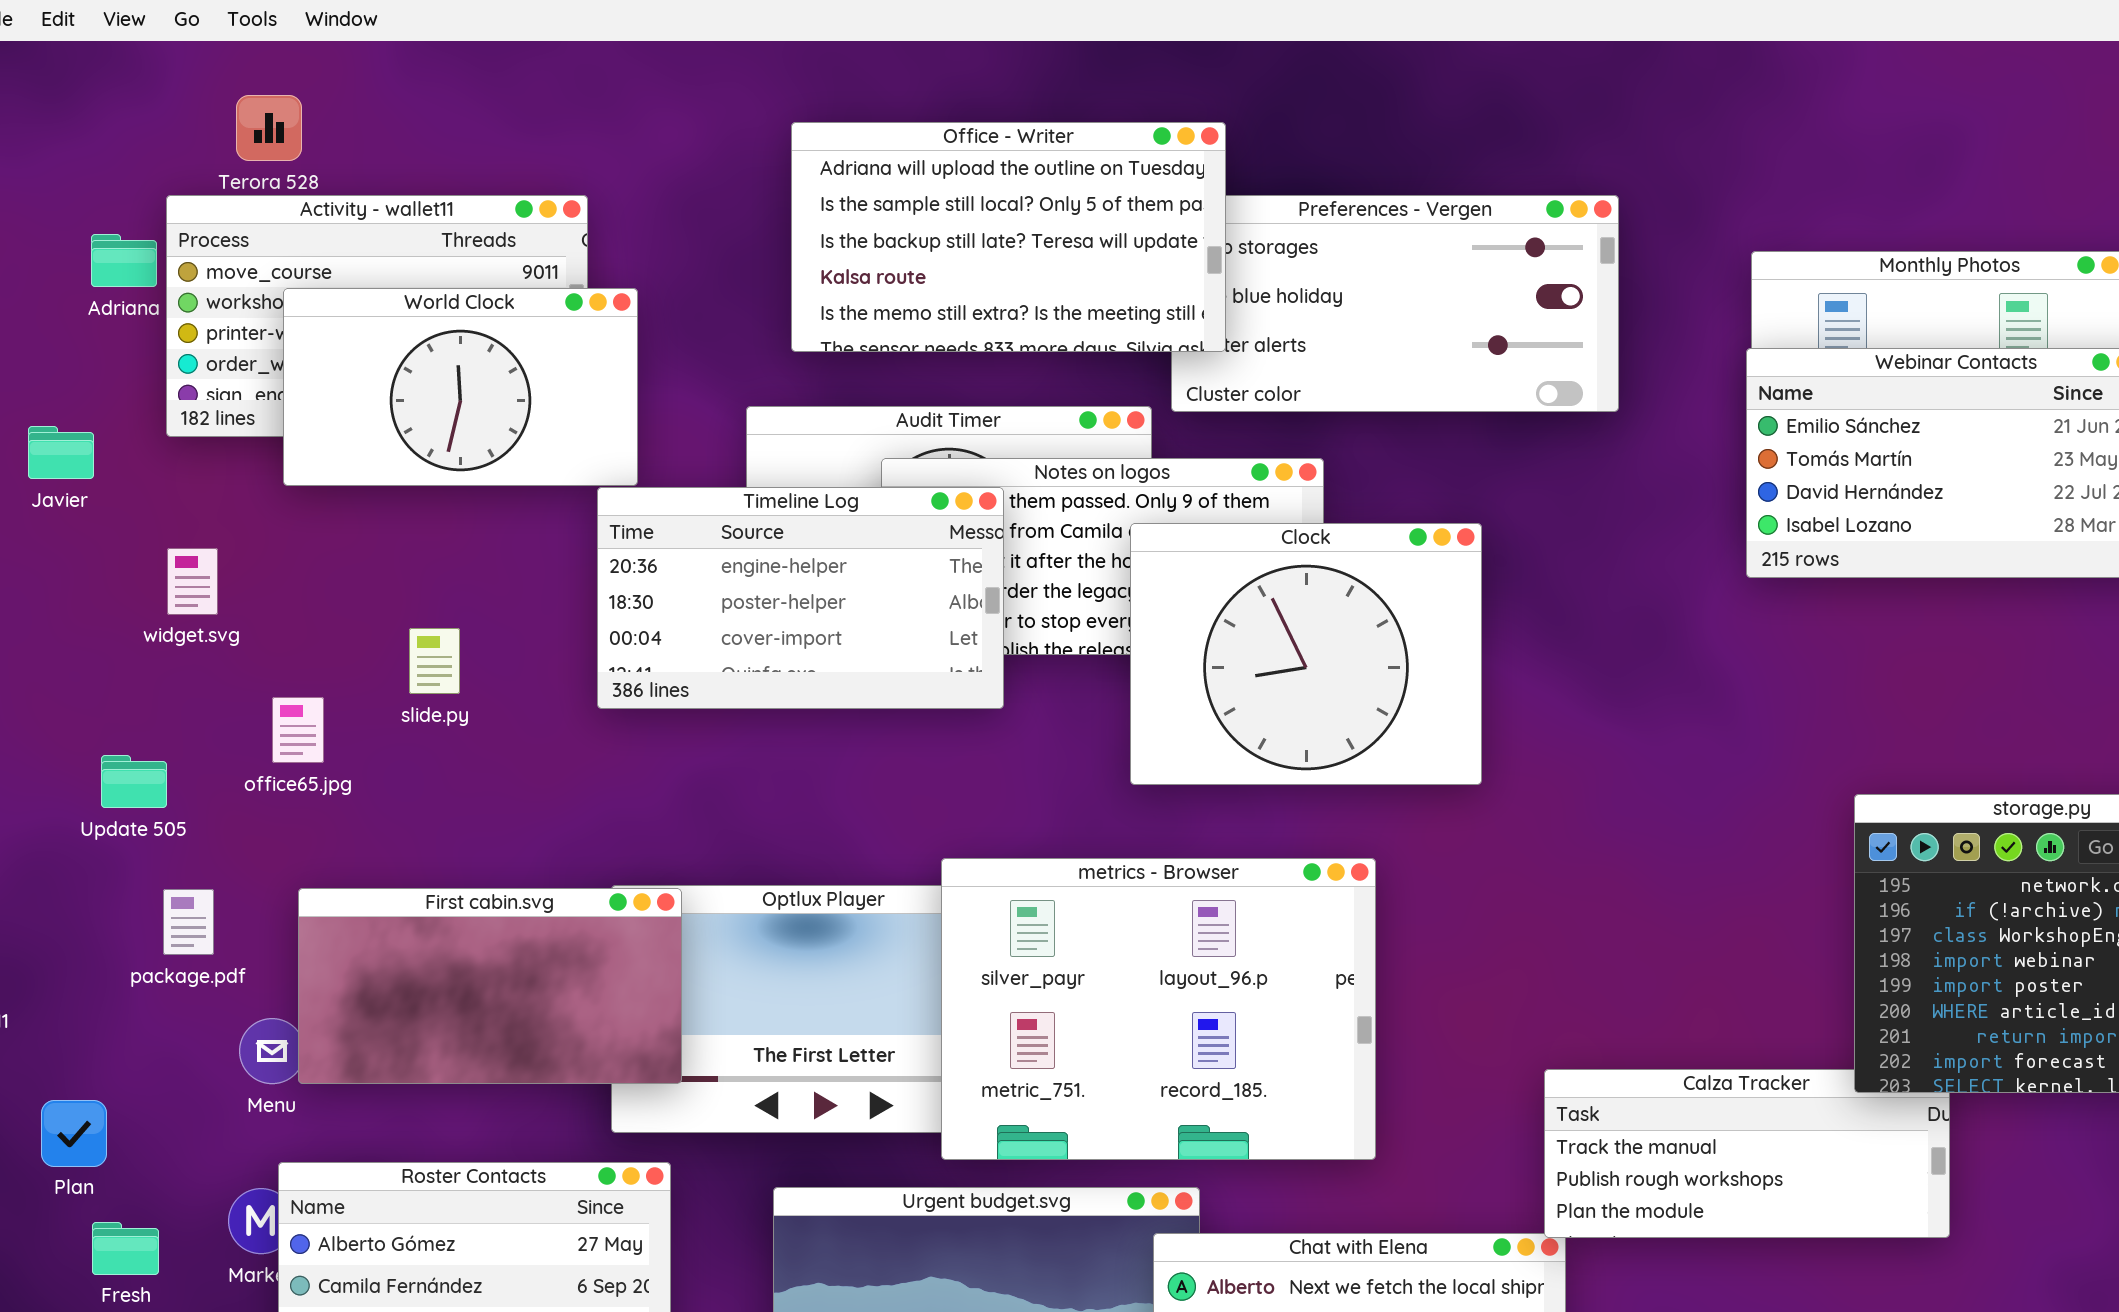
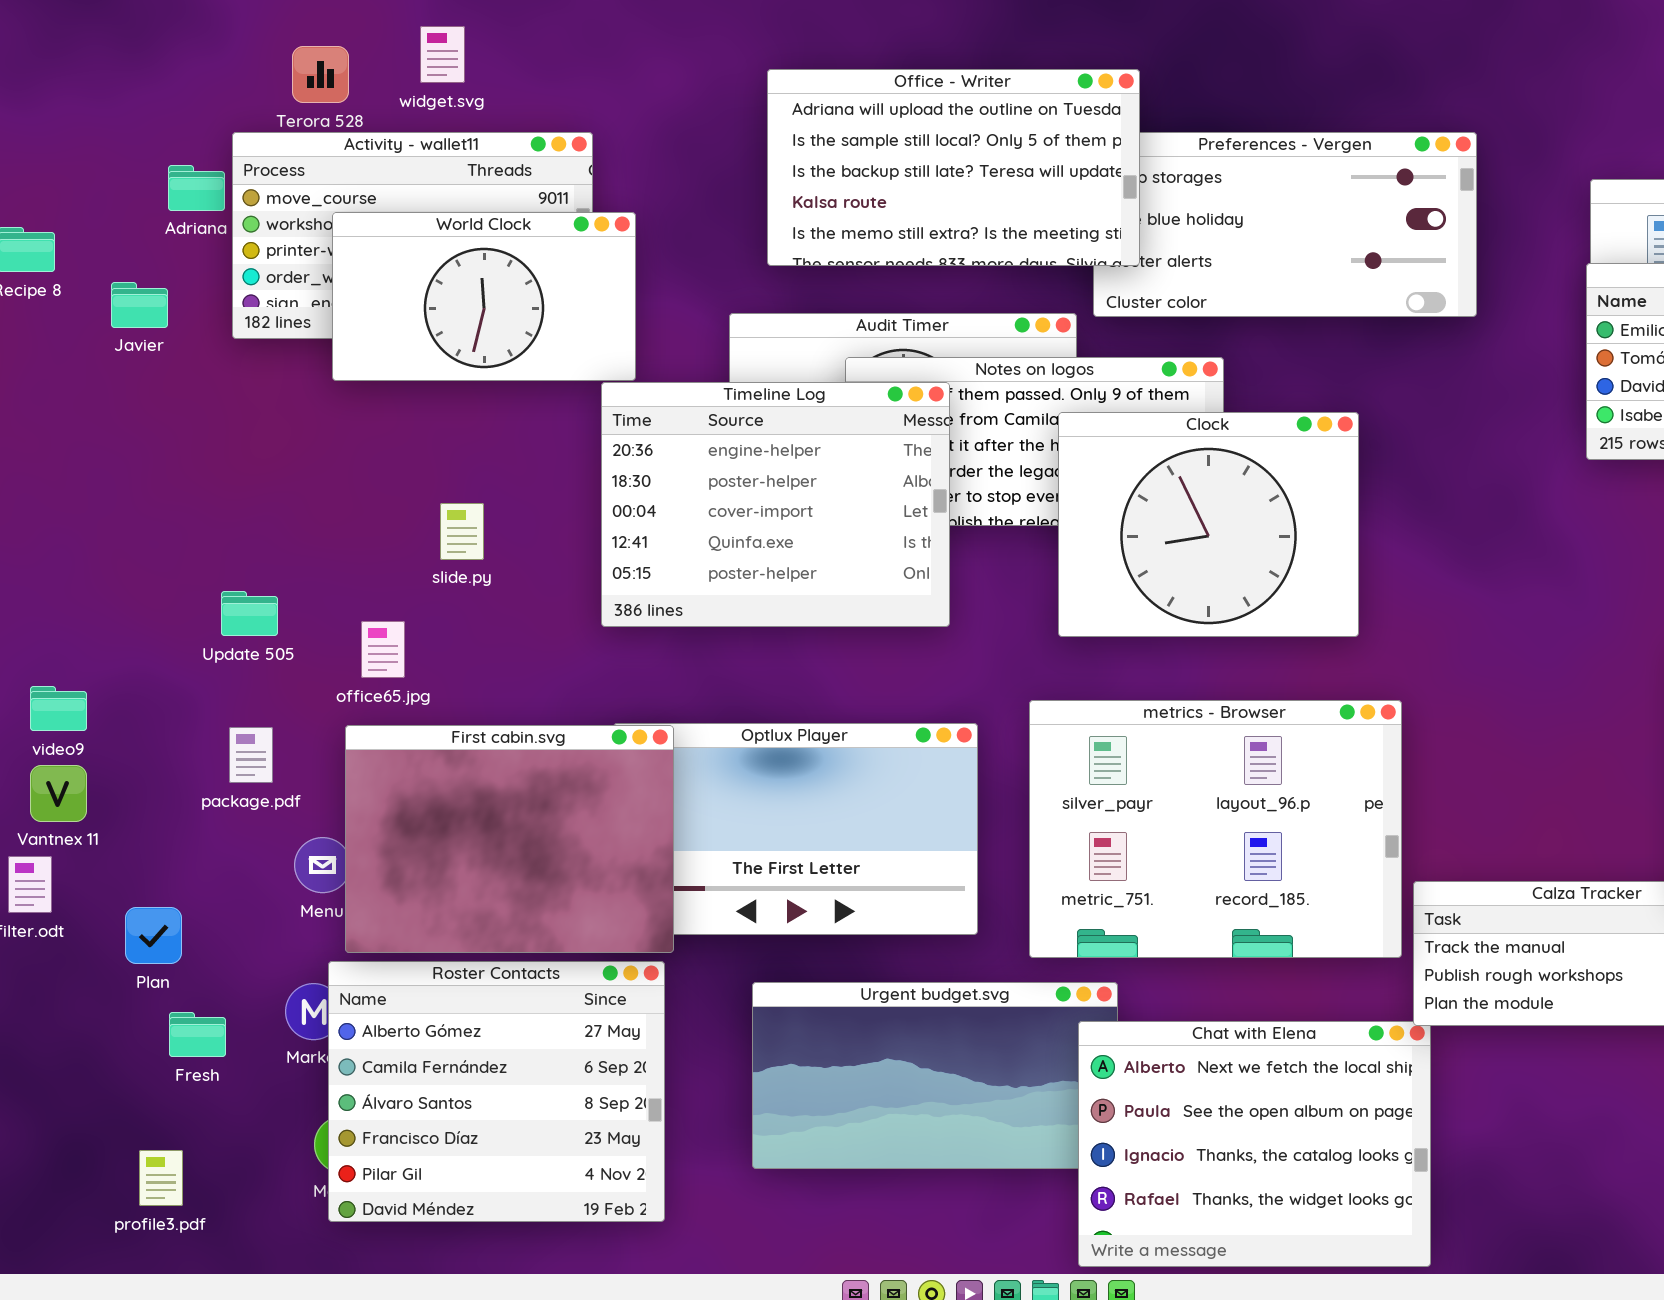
Javier: [28,426,94,479] -> [111,282,168,328], moved
Timeline Log: [597,487,1004,709] -> [601,382,950,627], resized
widget.svg: [167,548,218,615] -> [420,26,465,83], moved
office65.jpg: [272,697,324,763] -> [361,621,405,678], moved
Update 505: [101,755,167,808] -> [221,591,278,636], moved
metrics - Browser: [941,858,1376,1160] -> [1029,700,1402,958], moved
First cabin.svg: [298,888,682,1084] -> [345,725,674,953], resized

